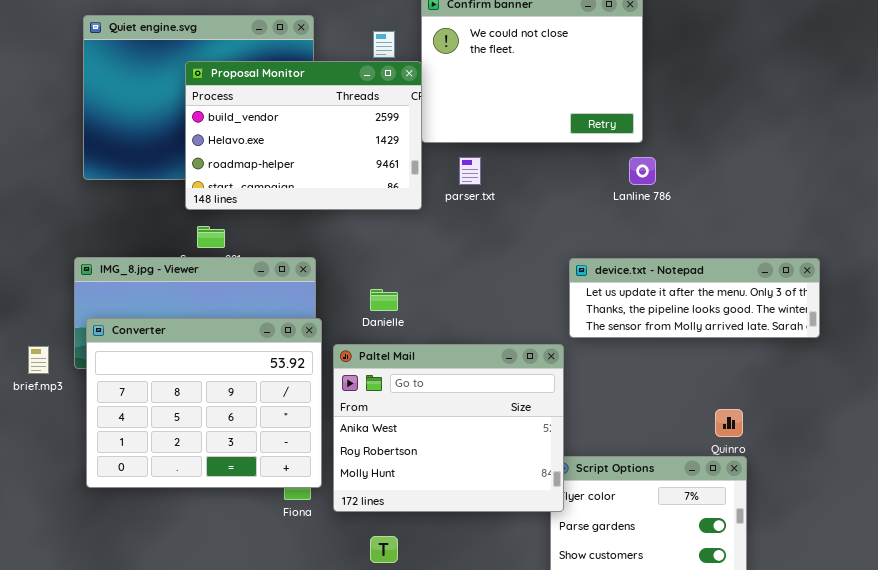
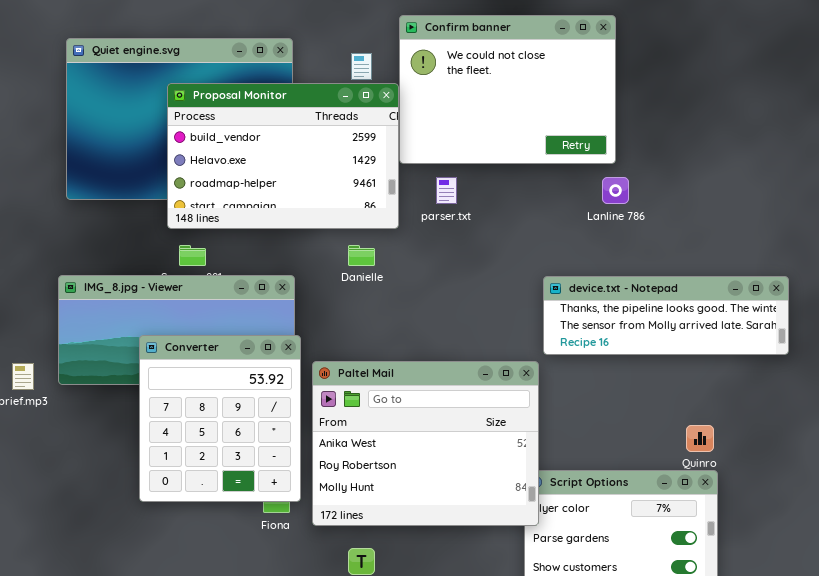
device.txt - Notepad: [569,258,820,338] -> [543,276,789,355], scrolled down 1 row
Danielle: [370,289,398,311] -> [348,245,375,266], moved
Converter: [86,318,322,488] -> [139,335,301,502], resized

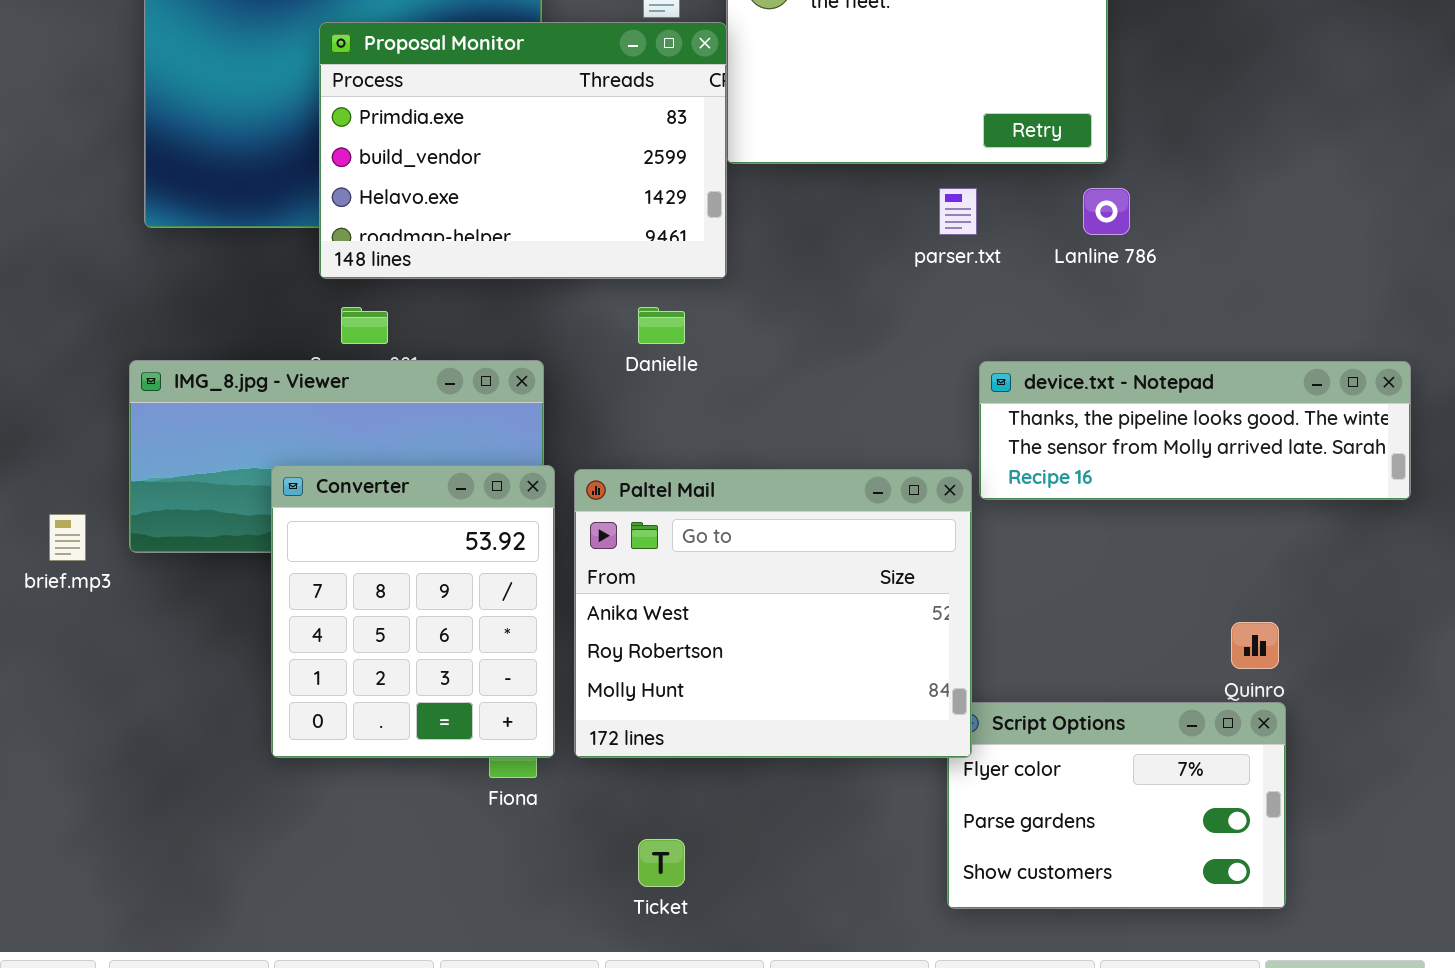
Proposal Monitor: [167,83,399,229] -> [319,22,727,279], scrolled up 1 row
parser.txt: [436,177,457,204] -> [939,188,977,235], moved
Paltel Mail: [312,361,539,526] -> [574,469,972,758], moved

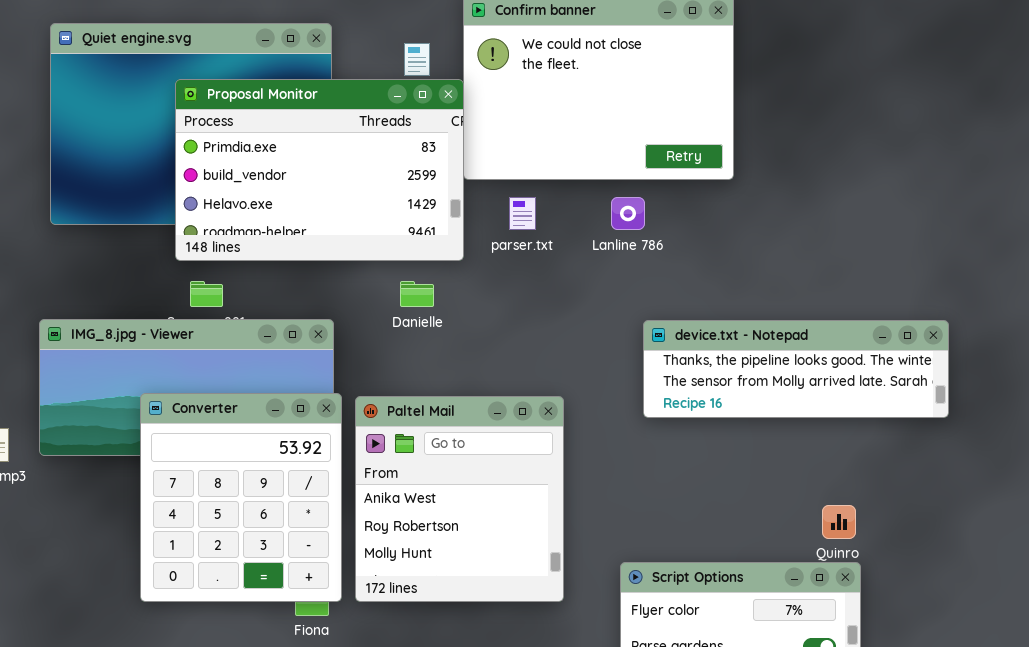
parser.txt: [939,188,977,235] -> [509,197,536,230], moved
Lanline 786: [1083,188,1130,235] -> [611,197,645,230], moved
Paltel Mail: [574,469,972,758] -> [355,396,564,602], resized

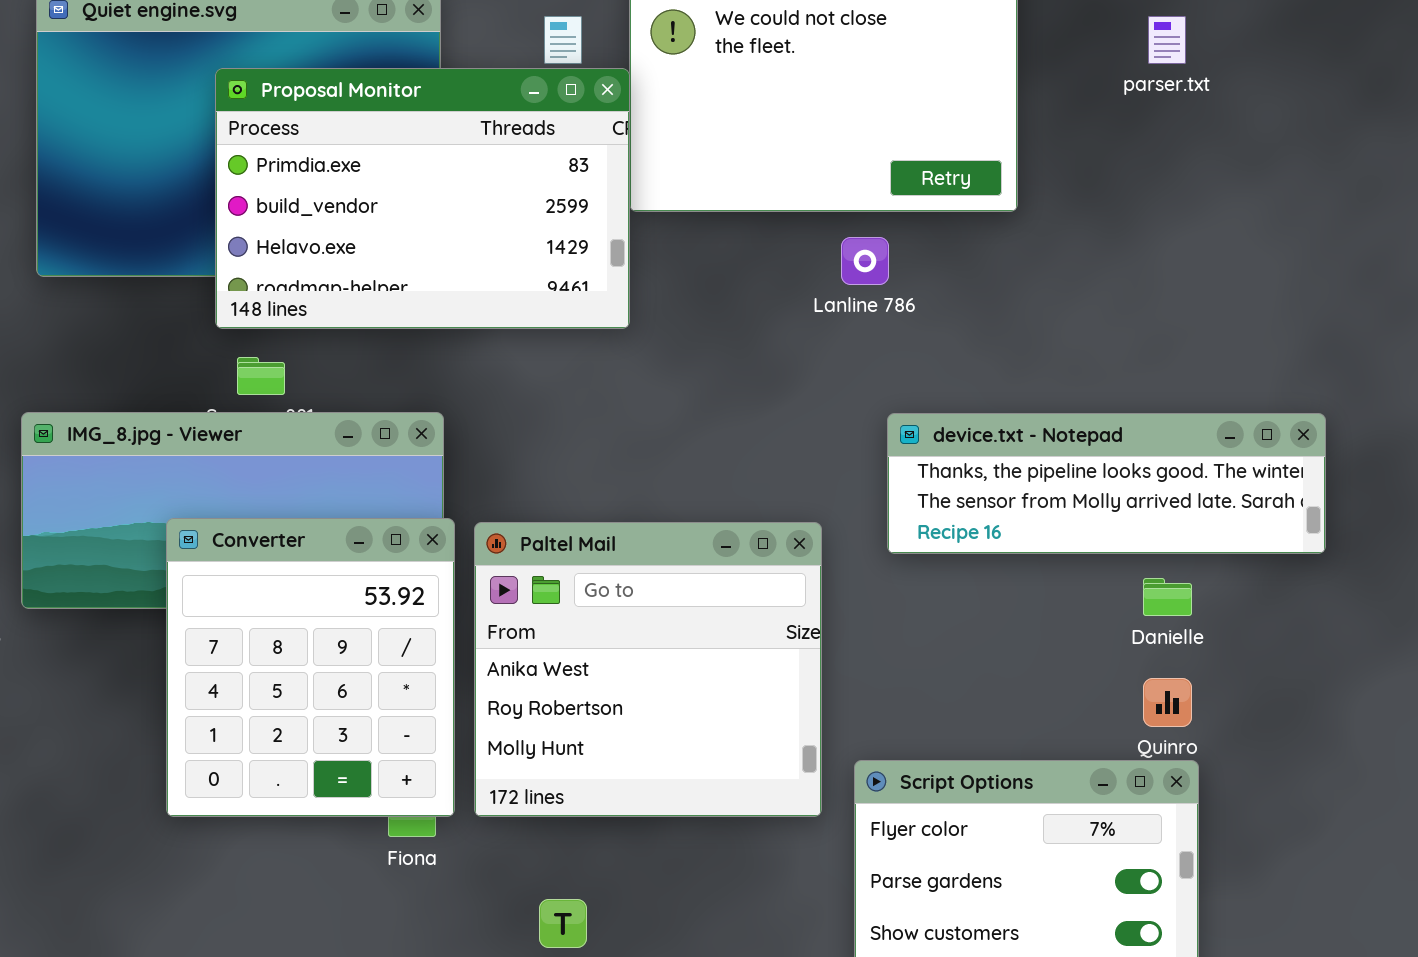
parser.txt: [509,197,536,230] -> [1148,16,1186,64], moved
Danielle: [400,281,434,307] -> [1143,578,1192,616], moved
Paltel Mail: [355,396,564,602] -> [474,522,822,817], resized

